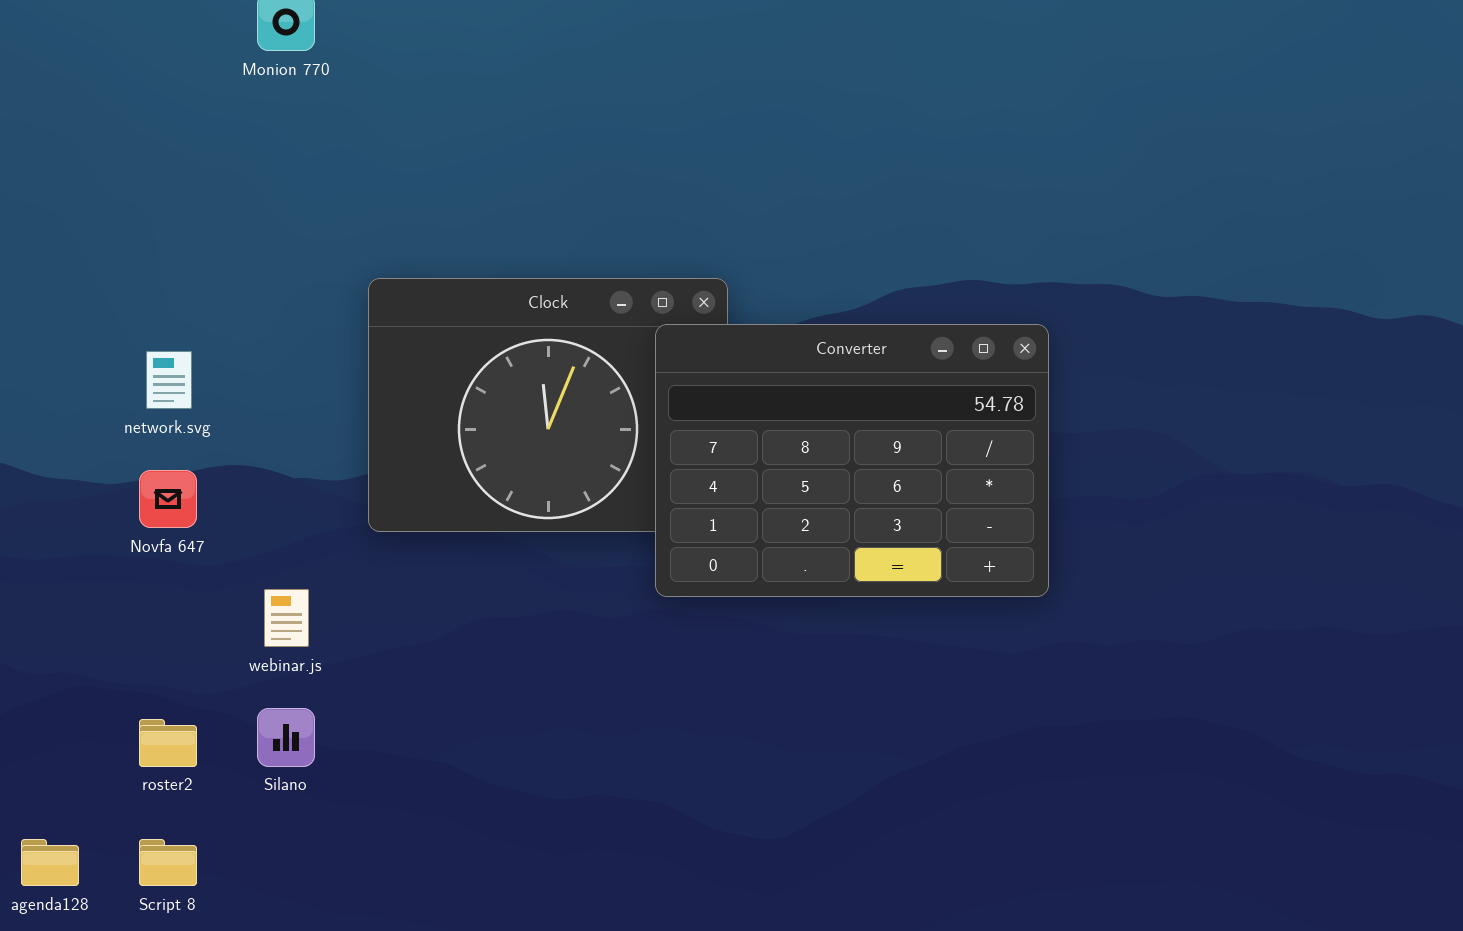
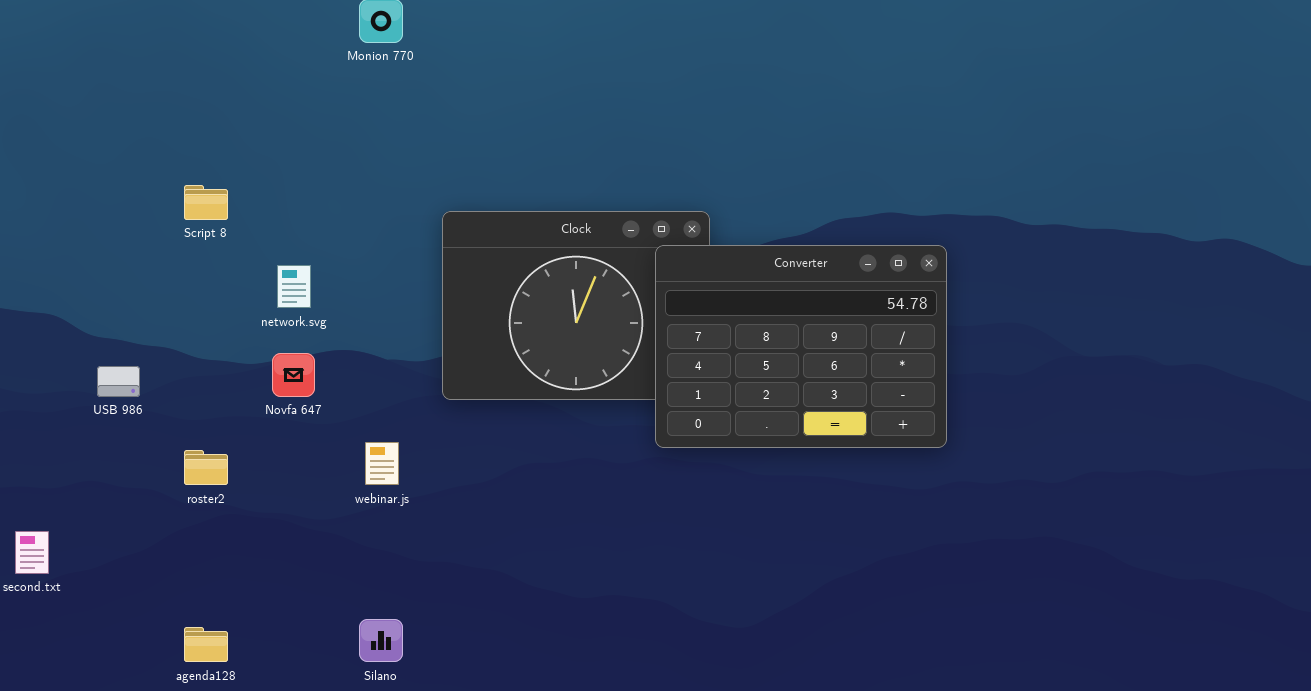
Silano: [257,708,315,767] -> [359,619,403,662], moved
roster2: [139,719,197,767] -> [184,450,228,485], moved
Script 8: [139,839,197,886] -> [184,185,228,220], moved

